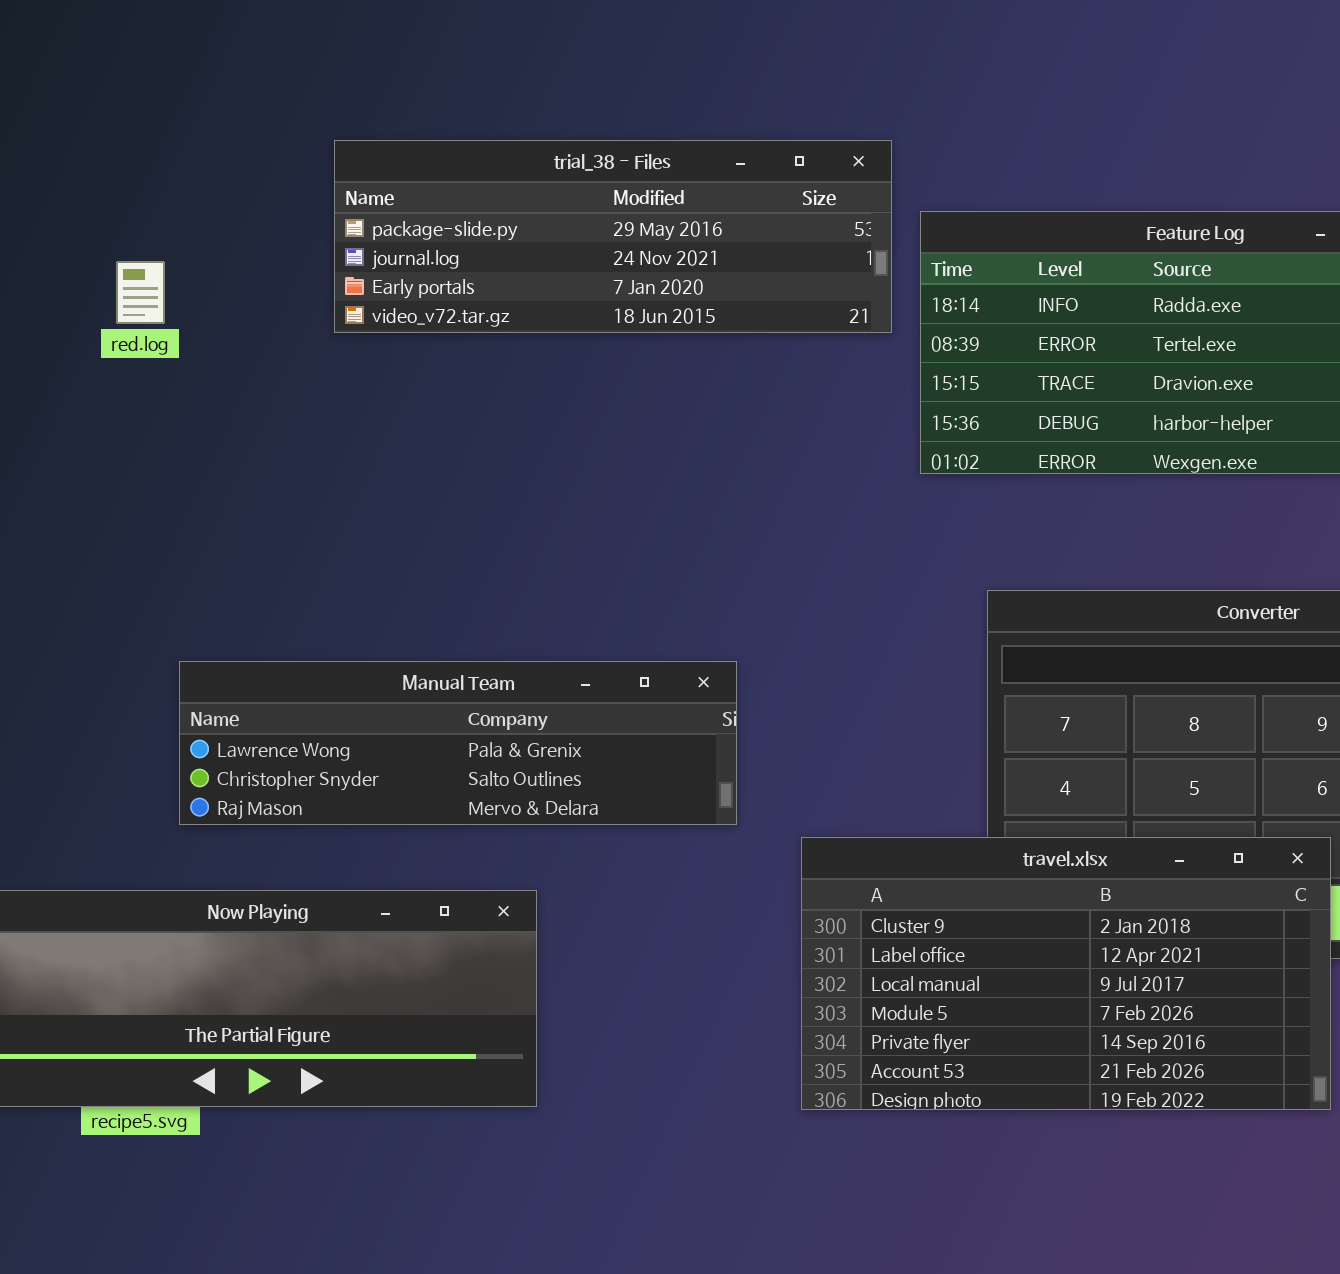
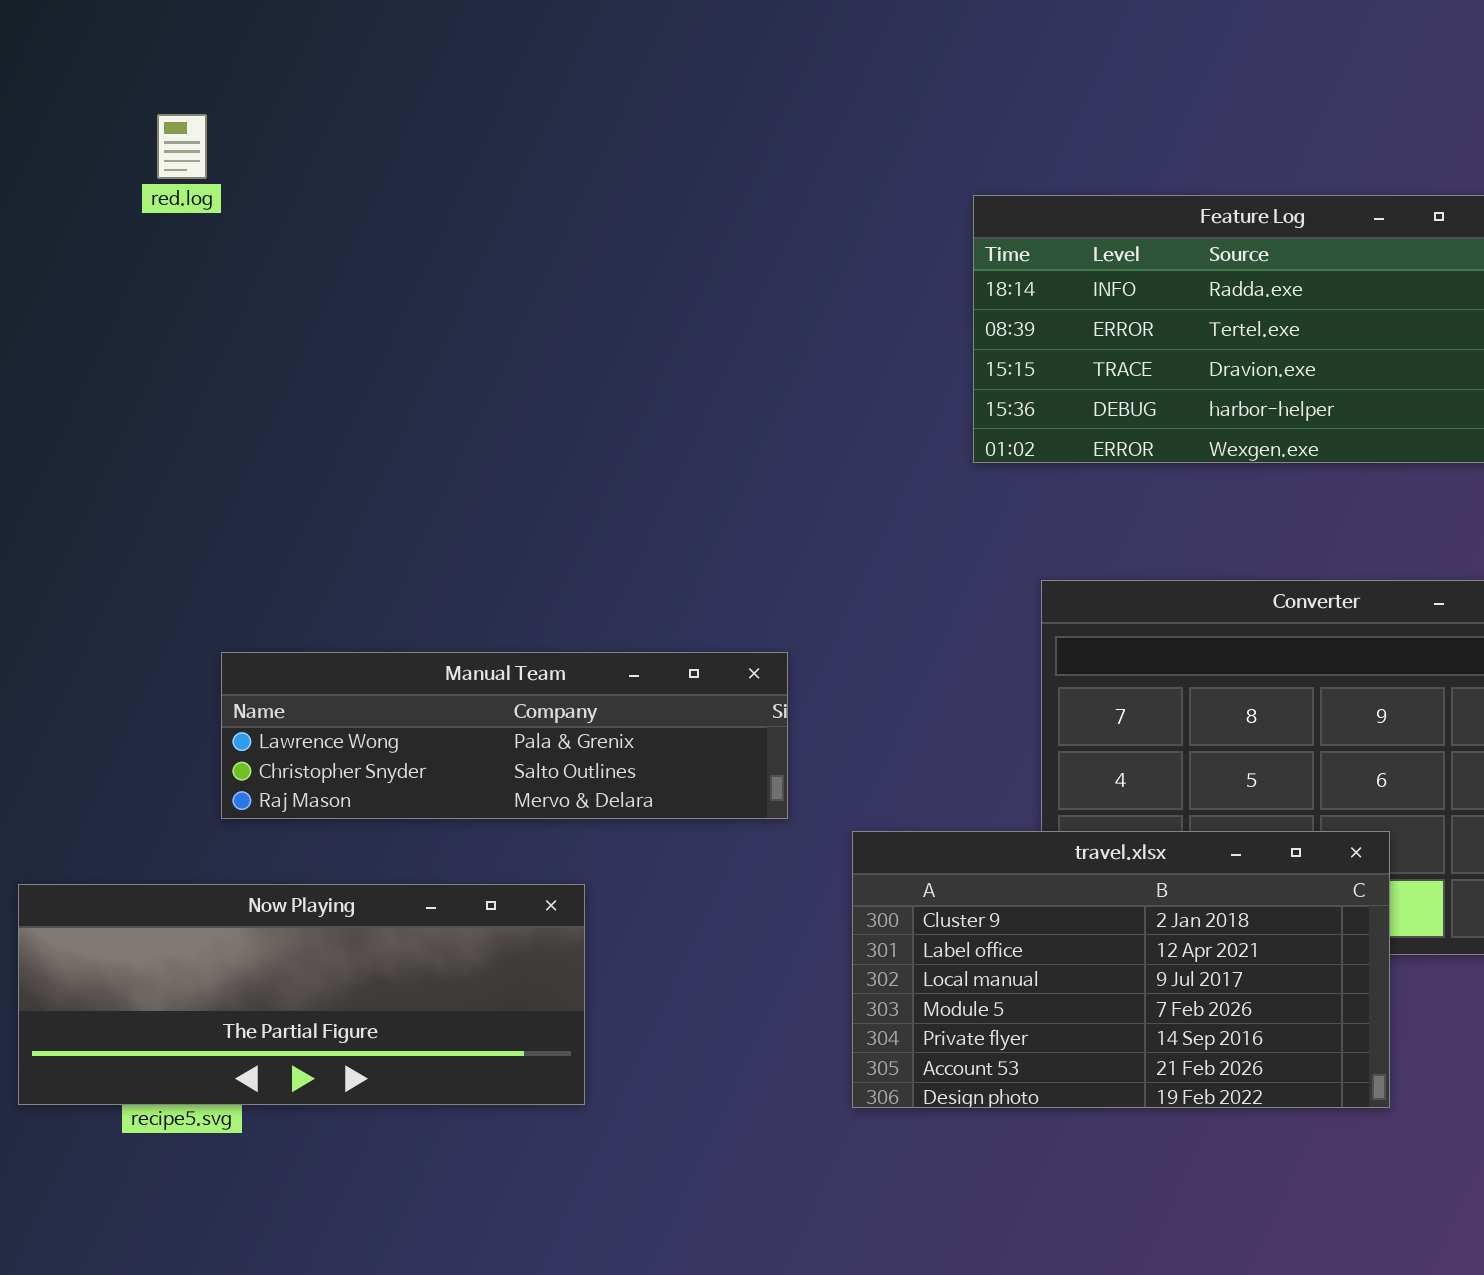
trial_38 - Files: [334,140,892,333] -> none, closed
red.log: [116,261,165,324] -> [157,114,207,179], moved

